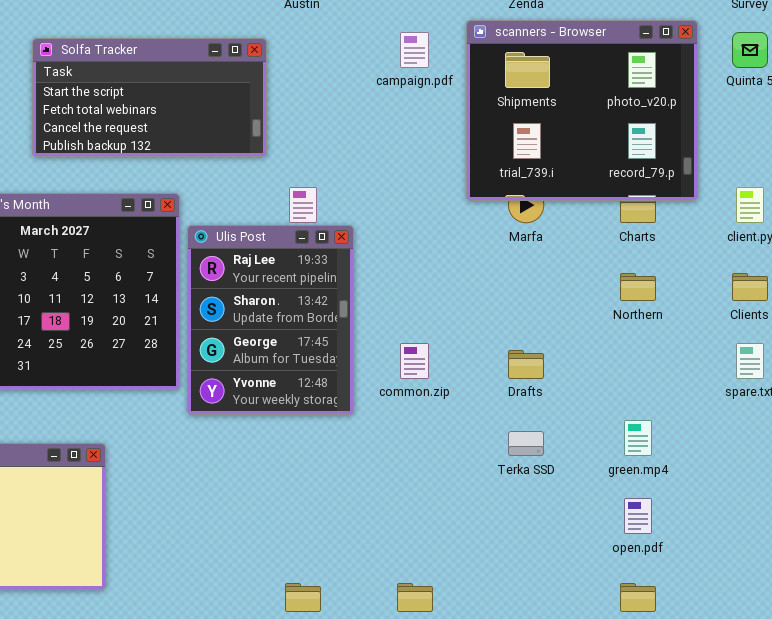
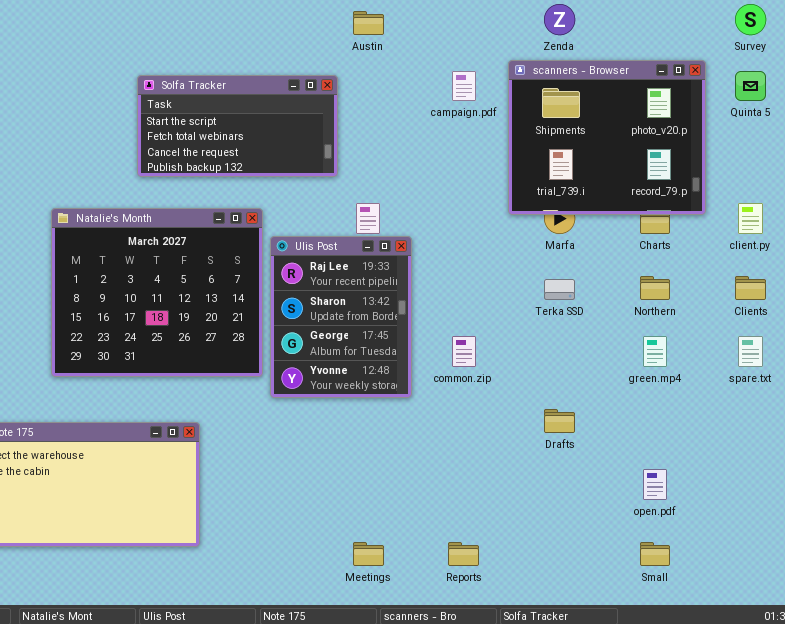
Drafts: [508,350,544,379] -> [544,409,575,433], moved
green.mp4: [624,420,652,456] -> [643,336,667,367], moved
Terka SSD: [508,431,544,456] -> [544,279,575,300], moved

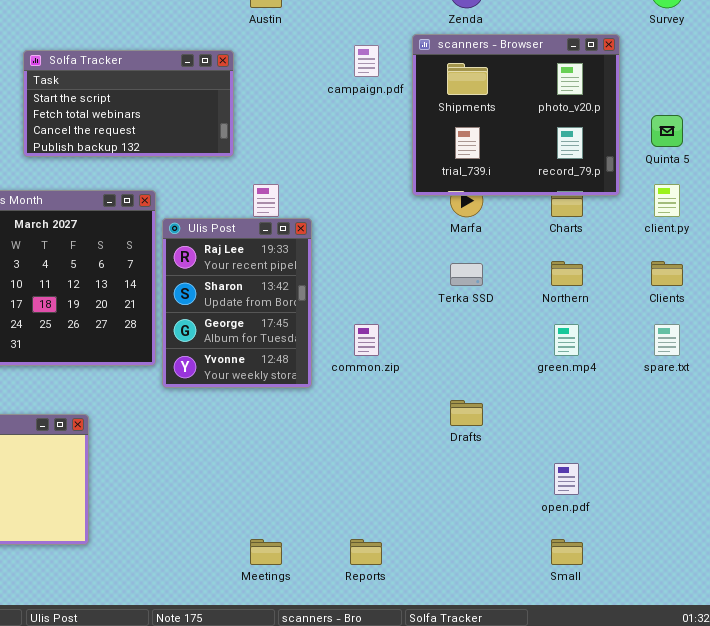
Quinta 5: [735,71,766,101] -> [651,115,683,147], moved

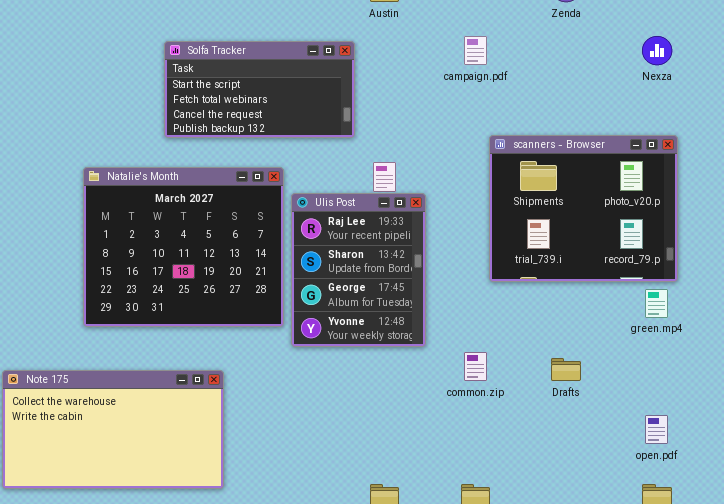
scanners - Browser: [412,34,620,196] -> [489,135,678,282], moved
common.zip: [354,324,379,356] -> [464,352,487,381], moved

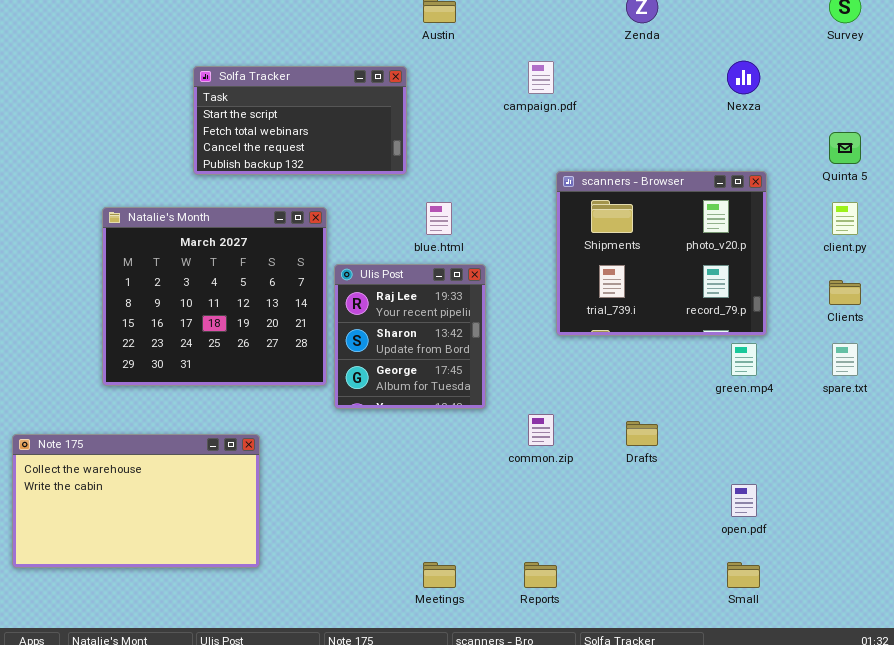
Ulis Post: [291,193,426,347] -> [334,264,486,409], resized

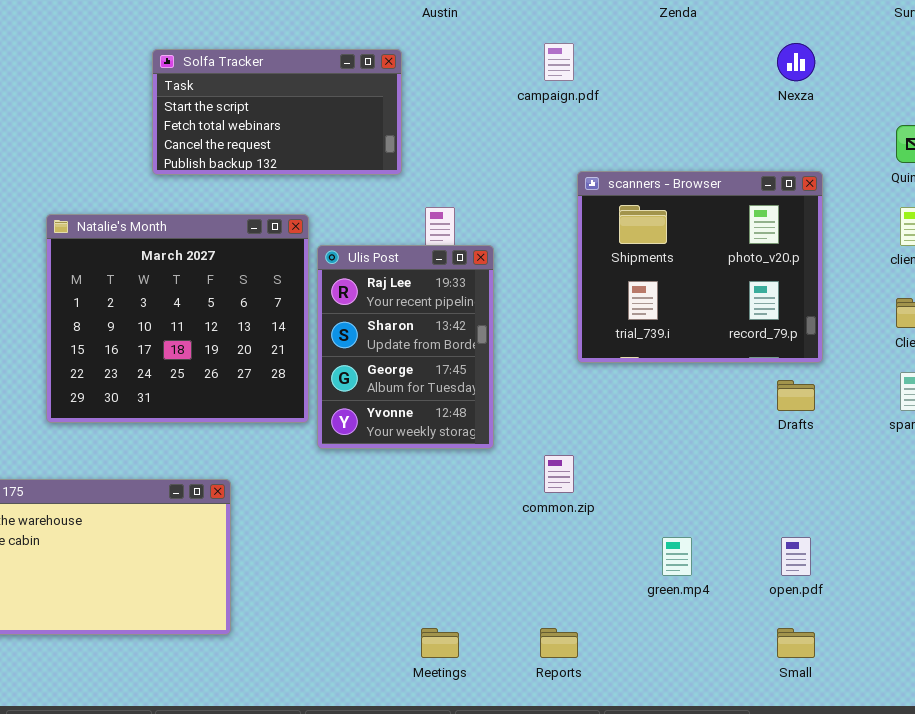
Ulis Post: [334,264,486,409] -> [317,245,494,449], resized
green.mp4: [731,343,757,376] -> [662,537,692,576], moved
Drafts: [626,421,658,446] -> [777,380,815,411], moved

